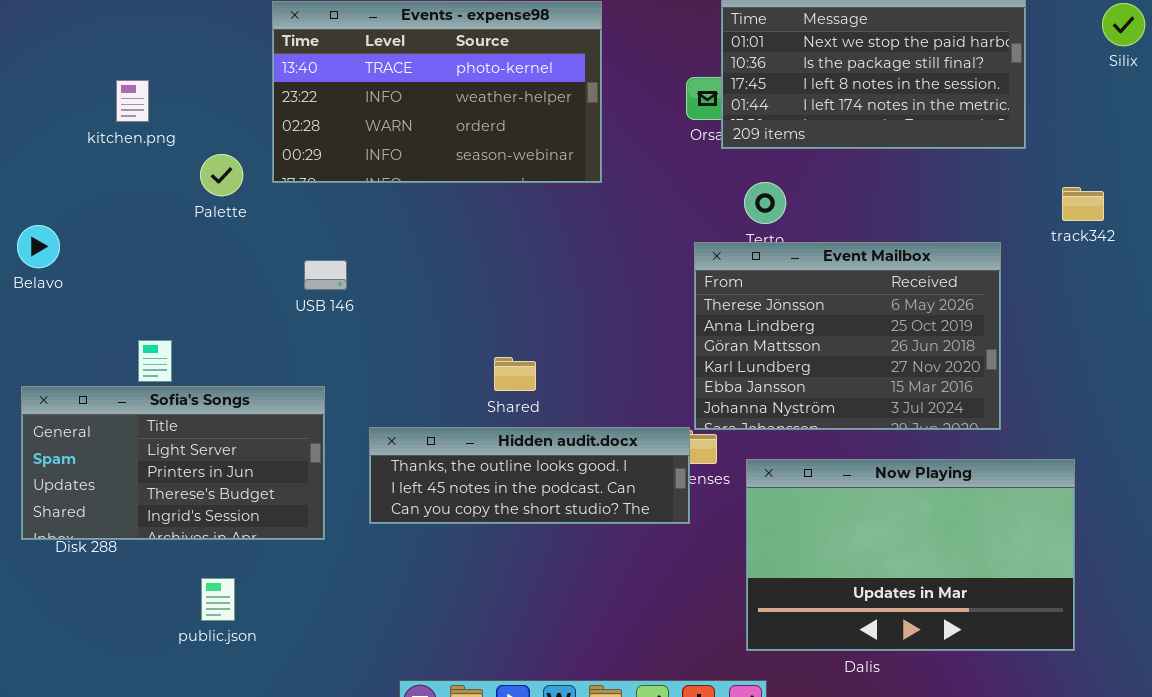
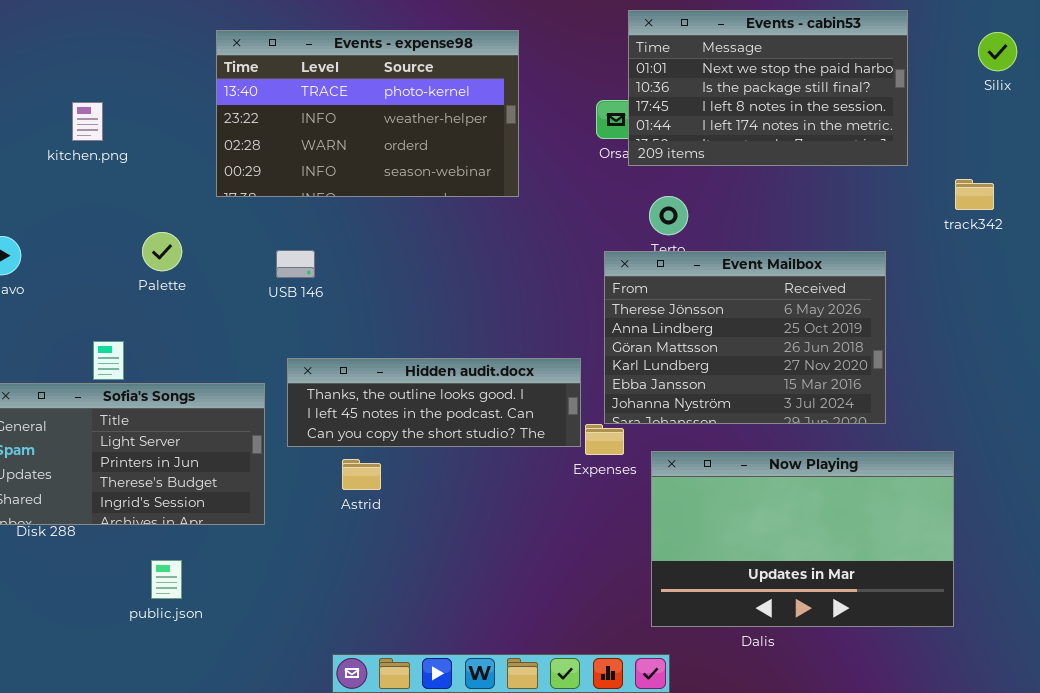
Palette: [200,154,243,196] -> [142,232,182,271], moved
track342: [1062,187,1104,221] -> [955,179,994,210], moved
USB 146: [304,260,347,290] -> [276,250,315,278], moved
Hidden audit.docx: [369,427,690,524] -> [287,358,581,447], moved

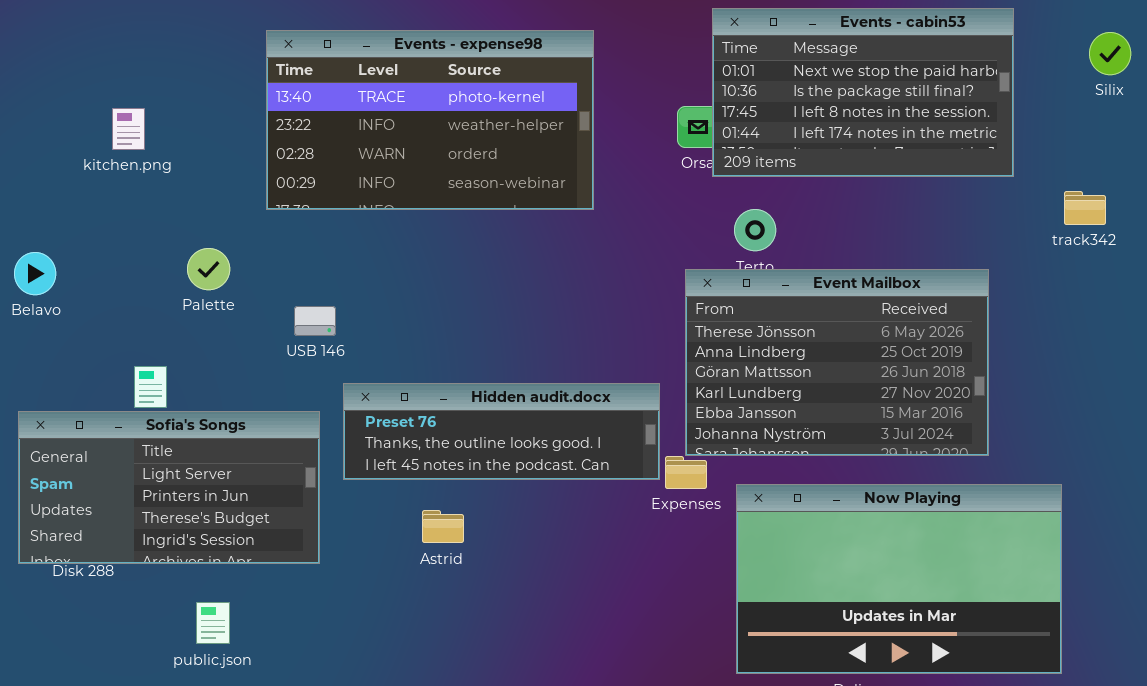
USB 146: [276,250,315,278] -> [294,306,336,336], moved
Hidden audit.docx: [287,358,581,447] -> [343,383,660,480], scrolled up 1 row
Astrid: [342,459,381,490] -> [422,510,464,543], moved

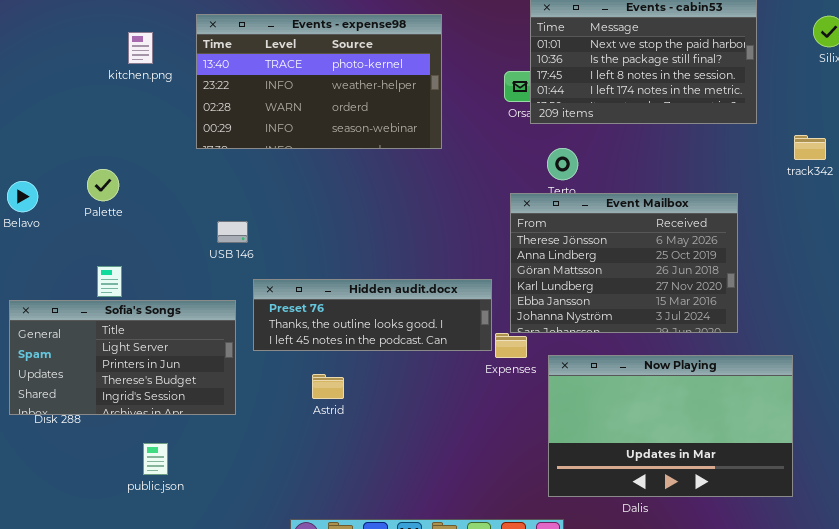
kitchen.png: [112,108,145,150] -> [128,32,153,64], moved
Palette: [187,248,230,290] -> [87,169,119,201], moved

